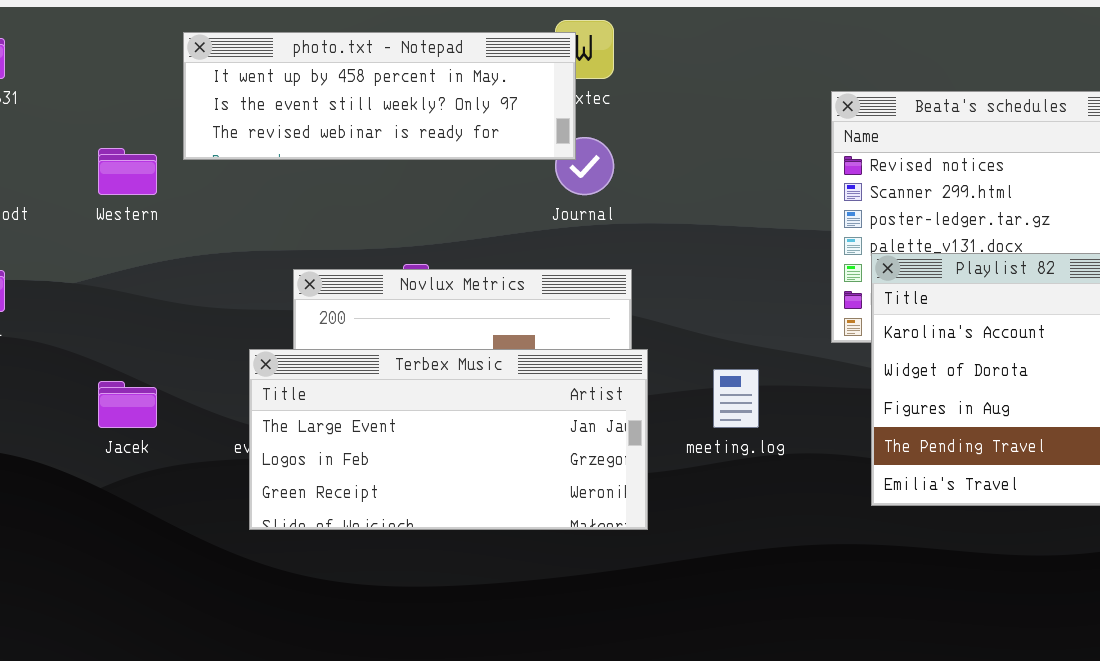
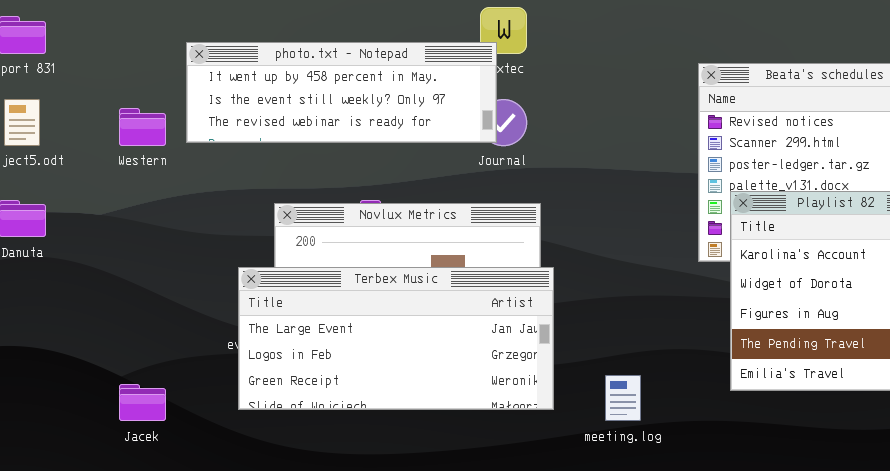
photo.txt - Notepad: [183,32,576,160] -> [186,42,497,143], moved
meeting.log: [713,369,759,428] -> [605,375,641,421], moved
Jacek: [98,381,157,428] -> [119,384,166,421], moved

